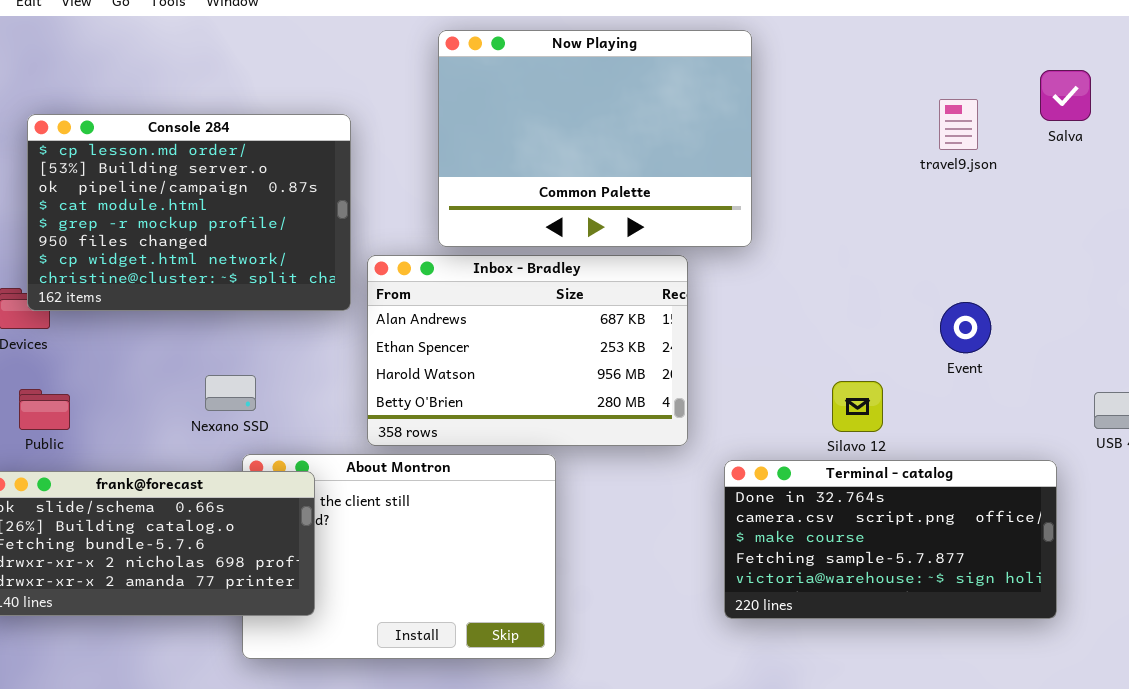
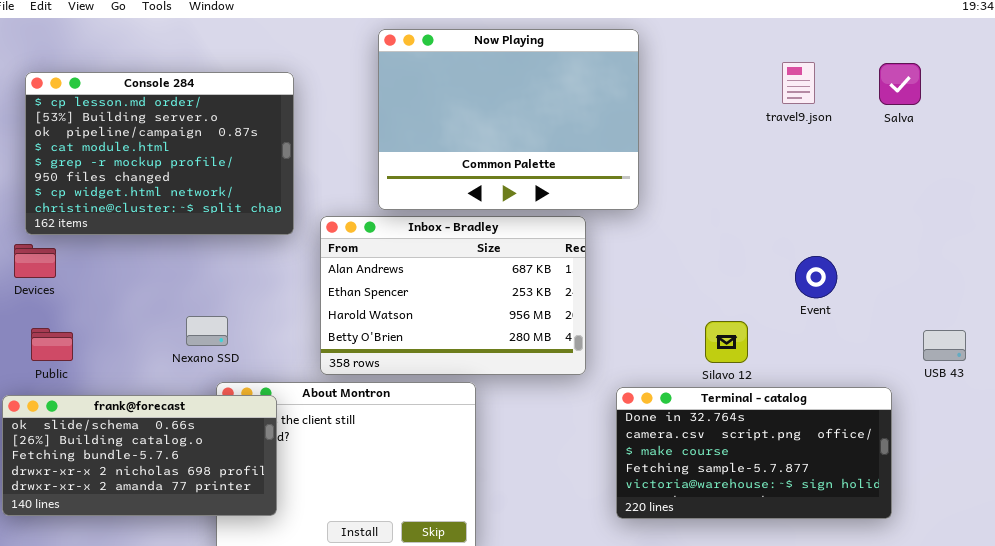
travel9.json: [939,99,978,150] -> [782,62,815,104], moved
Console 284: [27,114,351,311] -> [25,72,294,235], moved

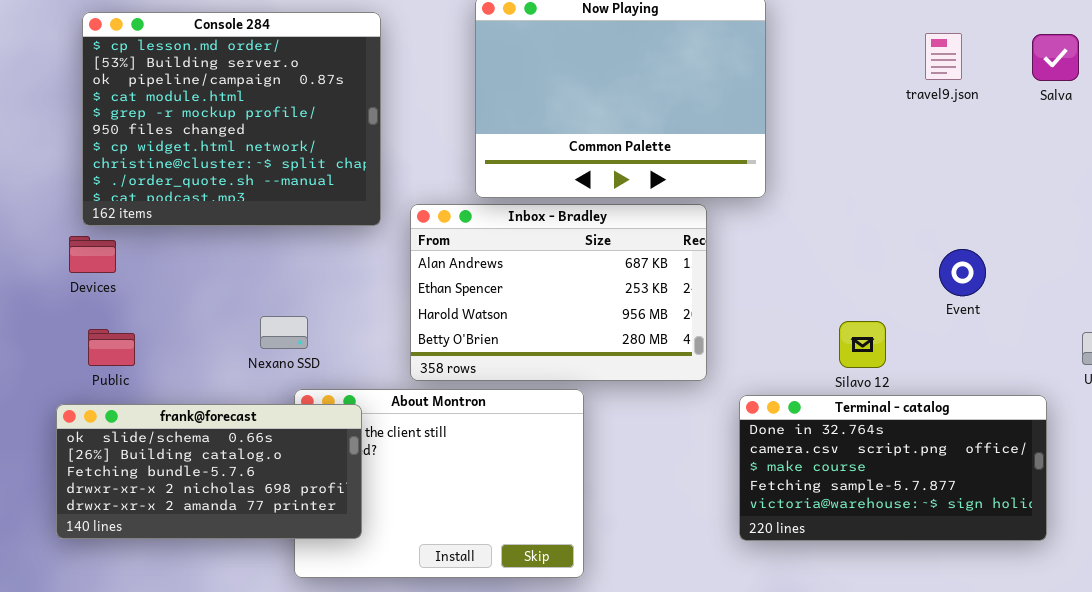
Console 284: [25,72,294,235] -> [82,12,381,226], resized

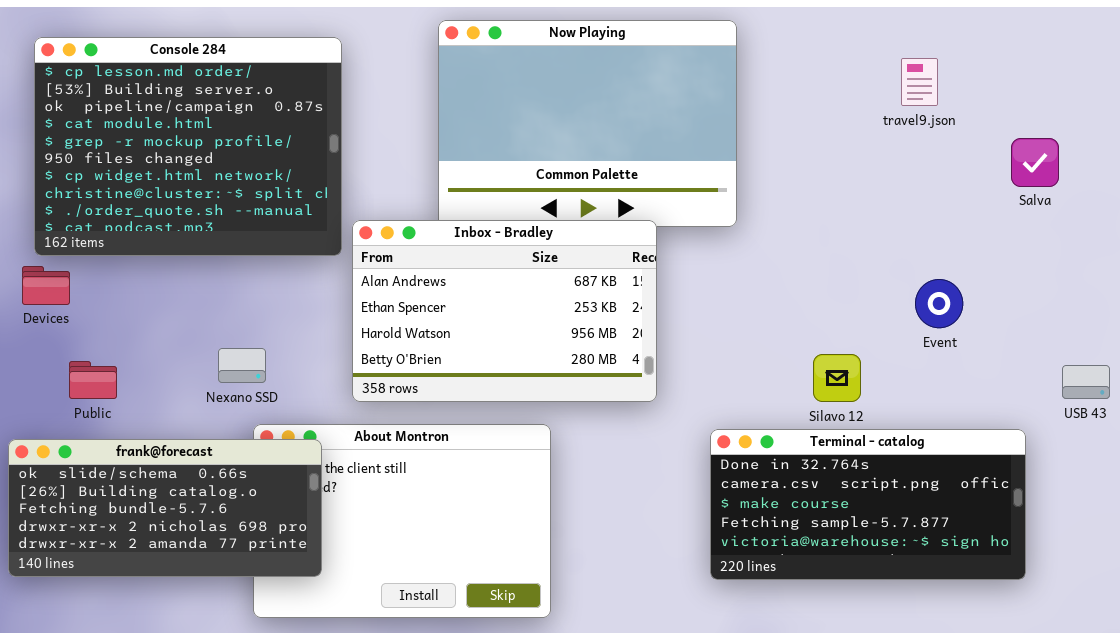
Salva: [1032,34,1079,81] -> [1011,138,1059,187], moved
Inbox - Bradley: [410,204,707,381] -> [352,220,657,402], moved
Public: [88,329,135,366] -> [69,361,117,399], moved

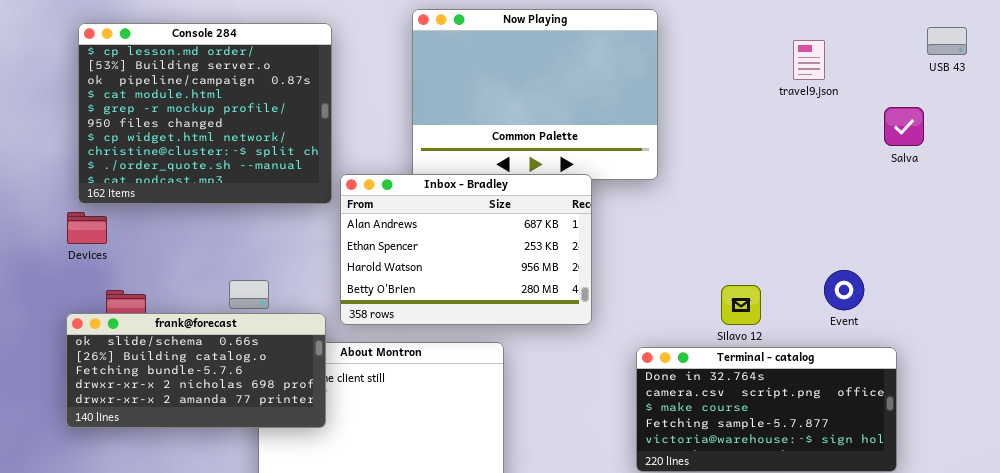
Event: [915,279,963,328] -> [824,270,864,310], moved
USB 43: [1062,365,1110,399] -> [927,27,967,55], moved
frank@forecast: [8,439,322,577] -> [66,313,326,428], moved

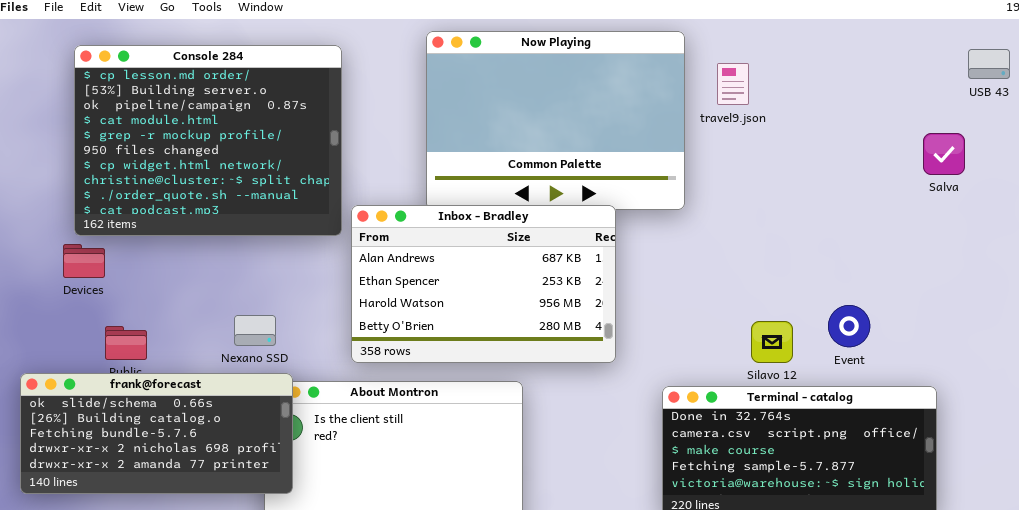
travel9.json: [793,40,825,80] -> [717,63,749,105], moved
Event: [824,270,864,310] -> [828,305,870,347], moved
frank@forecast: [66,313,326,428] -> [20,373,293,494], moved

